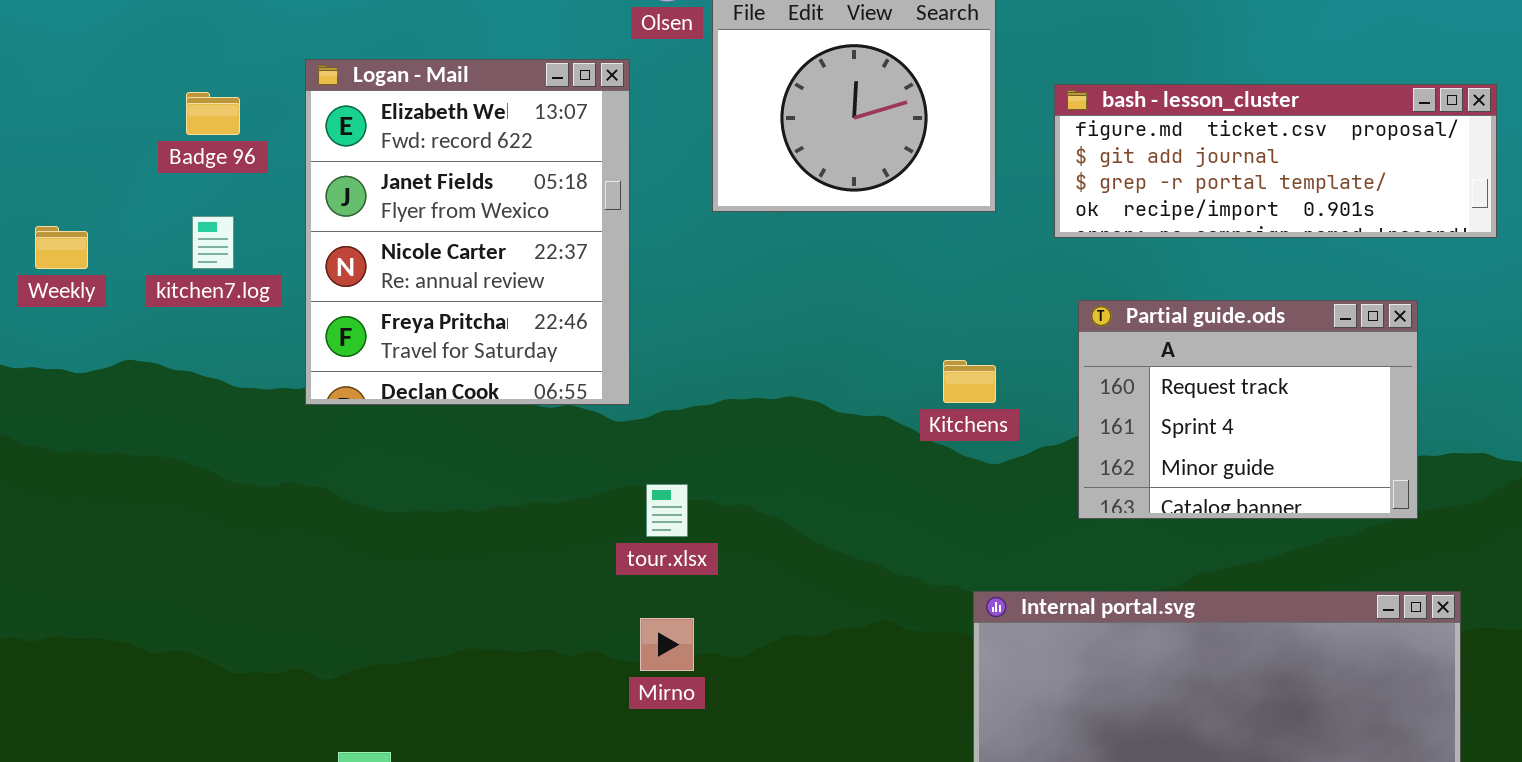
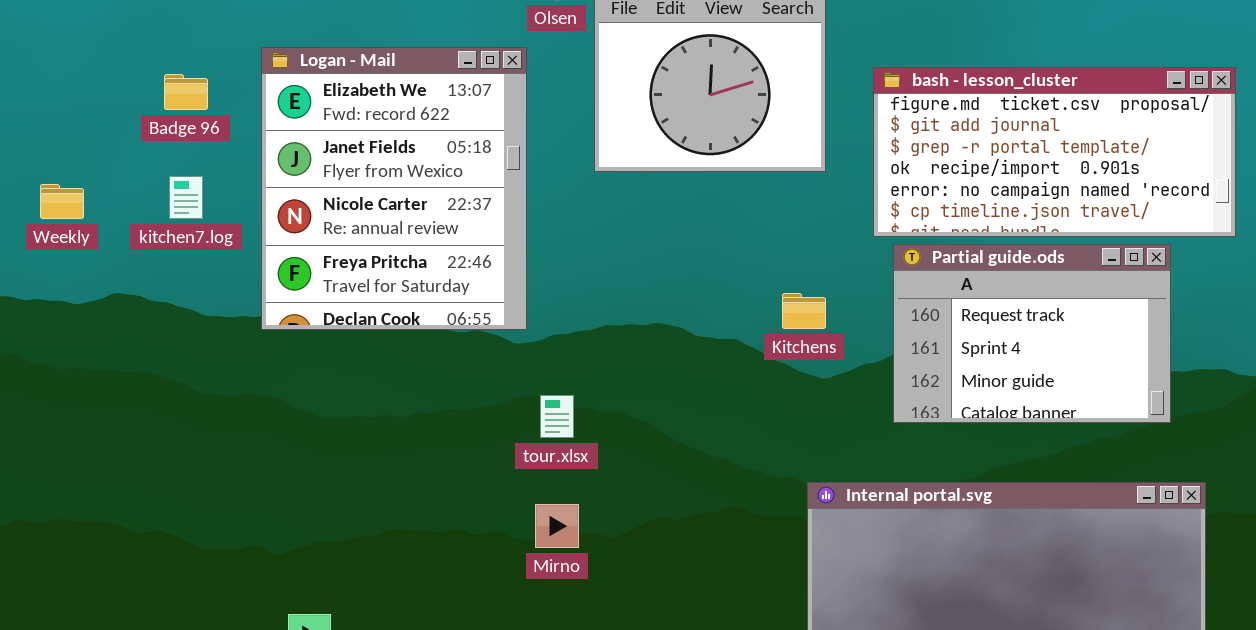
bash - lesson_cluster: [1054,84,1497,238] -> [873,67,1236,237], resized

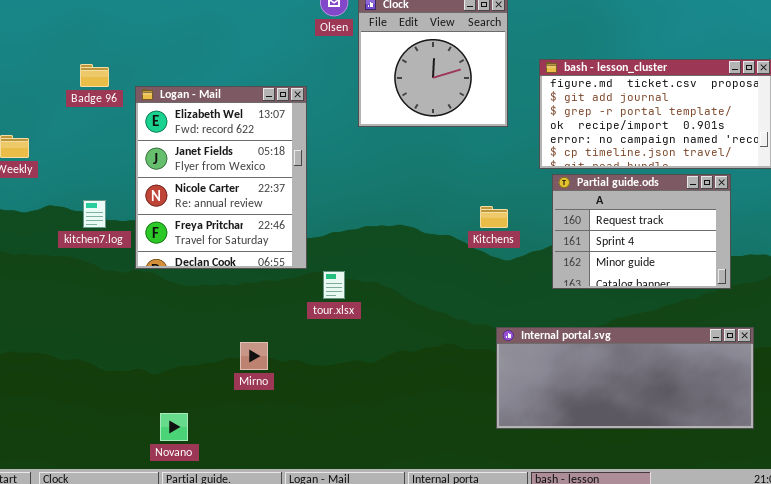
Logan - Mail: [261,47,527,330] -> [135,86,307,269], moved
kitchen7.log: [169,176,203,219] -> [83,200,106,228], moved
Mirno: [535,504,579,548] -> [240,342,268,370], moved

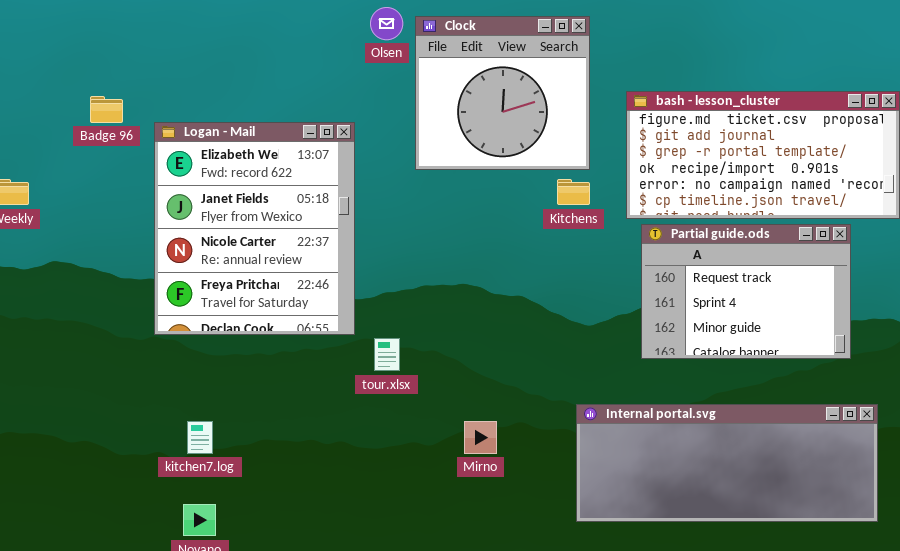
kitchen7.log: [83,200,106,228] -> [187,421,213,454], moved
Kitchens: [480,206,508,228] -> [557,179,590,205], moved
Mirno: [240,342,268,370] -> [464,421,497,454], moved

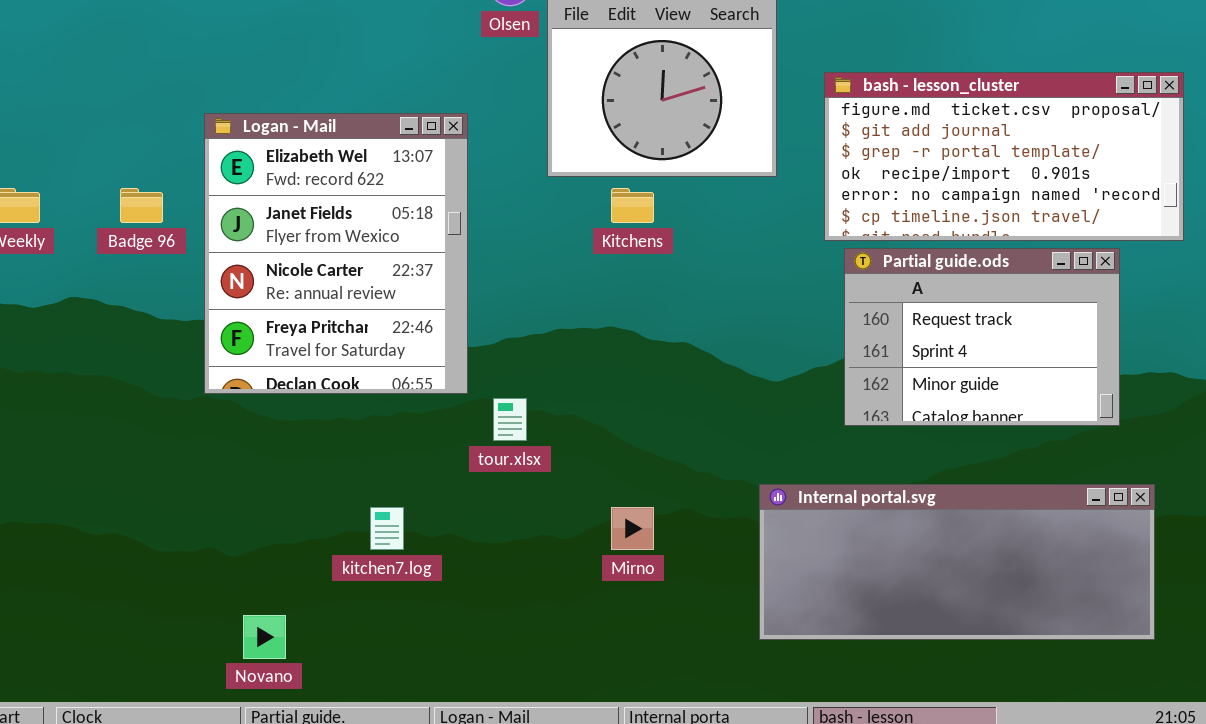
Badge 96: [90,96,123,123] -> [120,188,163,223], moved
Kitchens: [557,179,590,205] -> [611,188,654,223], moved
kitchen7.log: [187,421,213,454] -> [370,507,404,550], moved

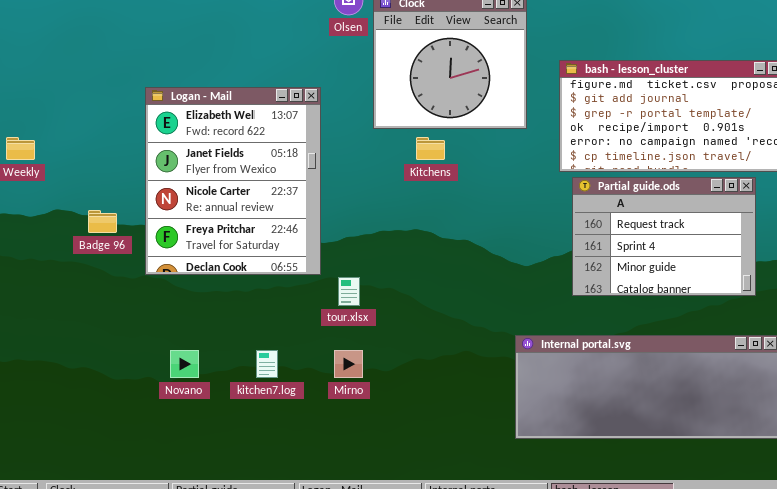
Badge 96: [120,188,163,223] -> [88,210,117,233], moved
Mirno: [611,507,654,550] -> [334,350,363,378], moved
Novano: [243,615,286,659] -> [170,350,199,378], moved

